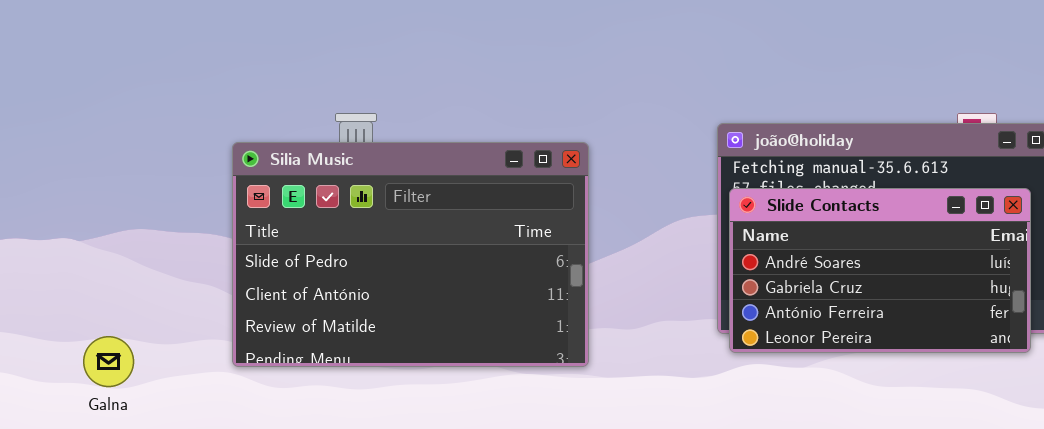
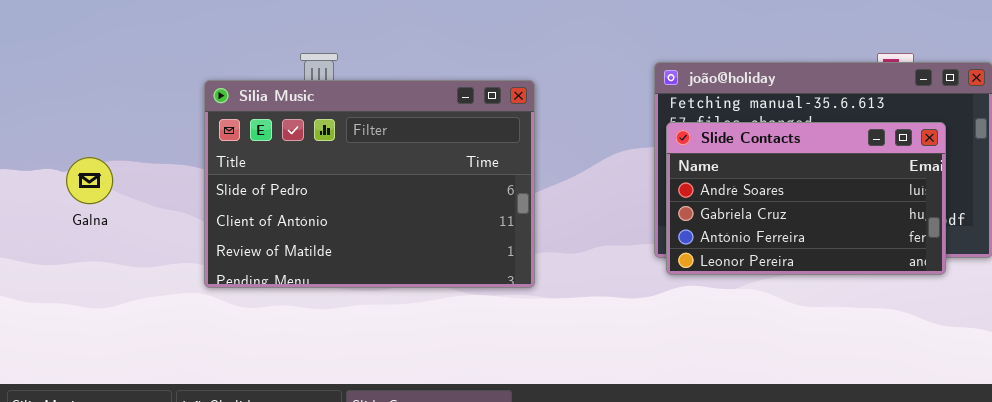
Galna: [83,336,134,387] -> [66,157,113,204], moved

